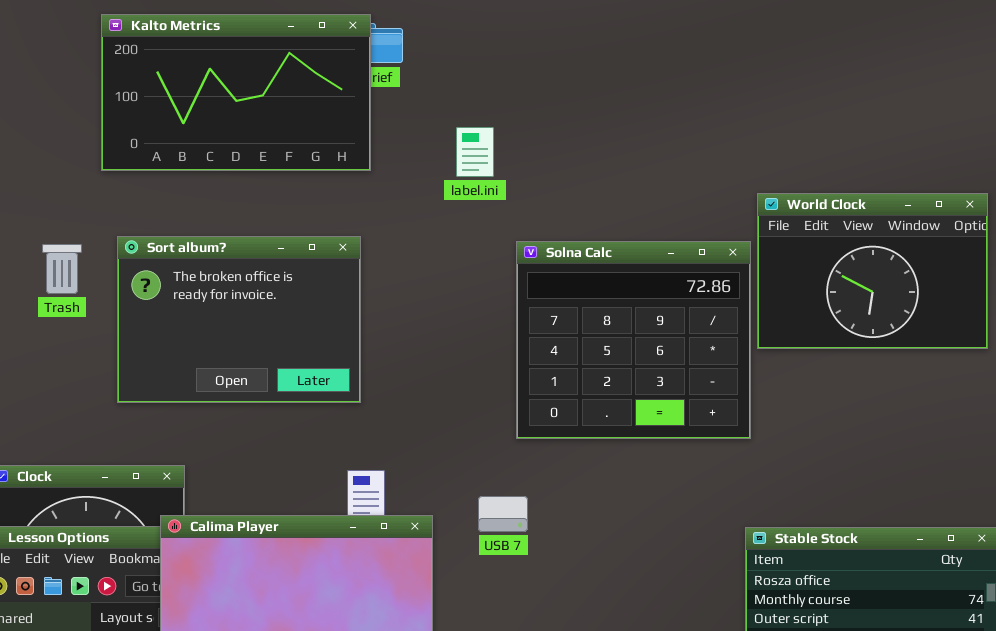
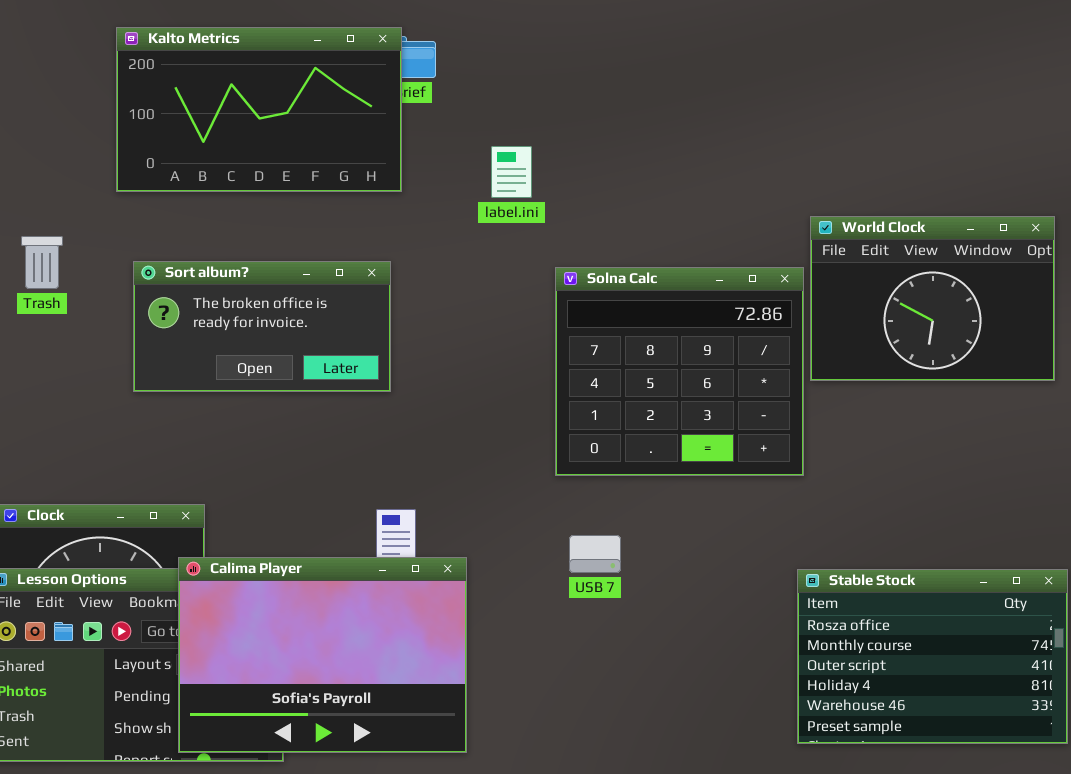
Sort album?: [117,236,361,403] -> [133,261,391,392], resized
Trash: [42,244,82,294] -> [21,236,63,289], moved
USB 7: [478,496,528,532] -> [569,535,621,573], moved

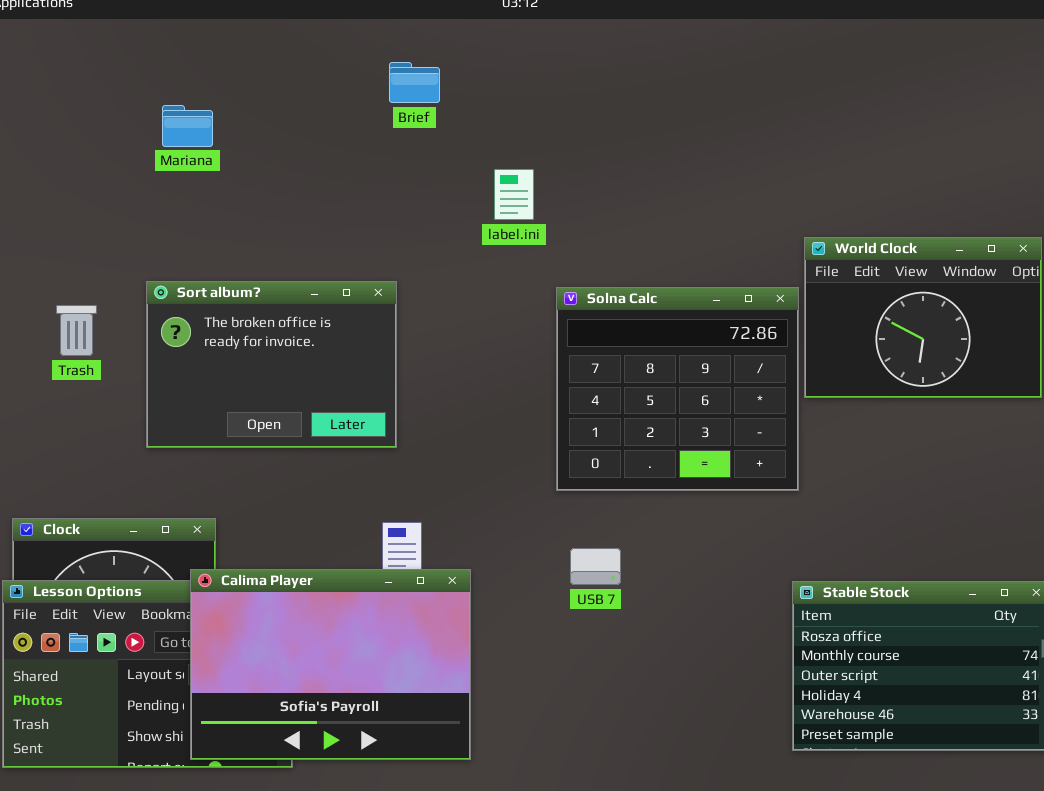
Kalto Metrics: [116,27,402,192] -> none, closed
Trash: [21,236,63,289] -> [56,305,97,356], moved
Sort album?: [133,261,391,392] -> [146,281,397,448], resized

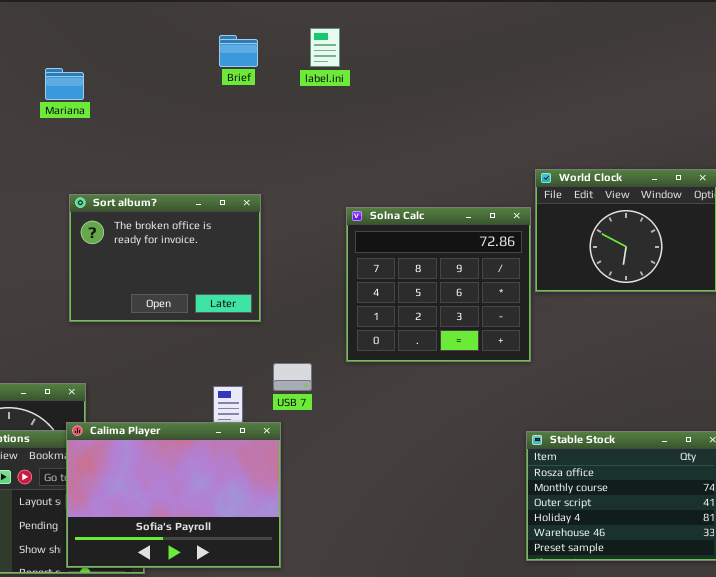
label.ini: [494,169,534,220] -> [310,28,340,67], moved
Sort album?: [146,281,397,448] -> [69,194,261,322], moved
USB 7: [570,548,621,585] -> [273,363,312,391], moved

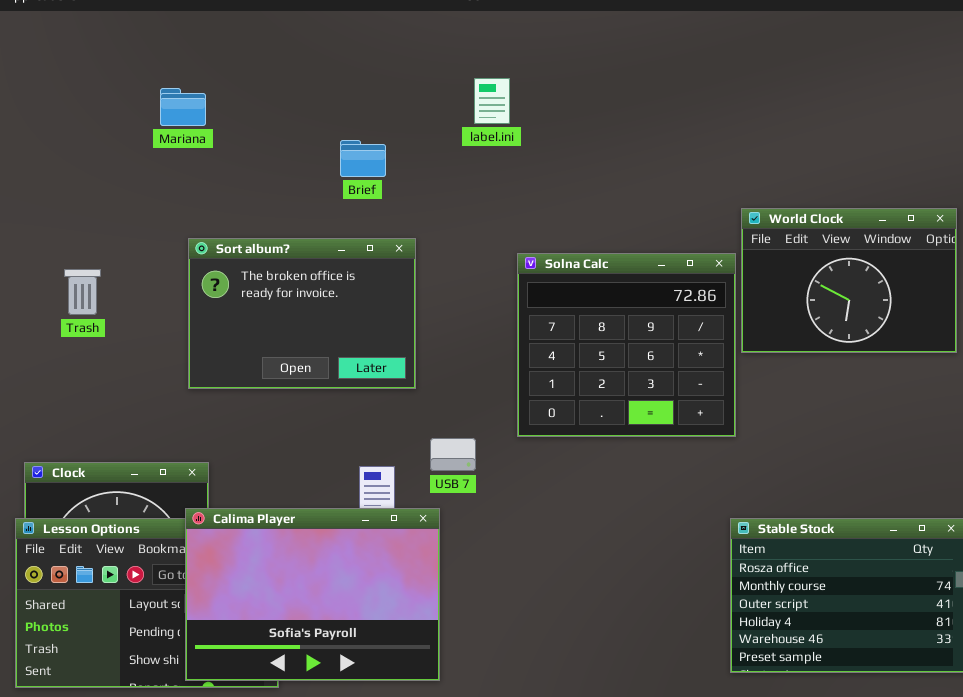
label.ini: [310,28,340,67] -> [474,78,510,124], moved
Brief: [219,35,258,67] -> [340,140,386,177], moved

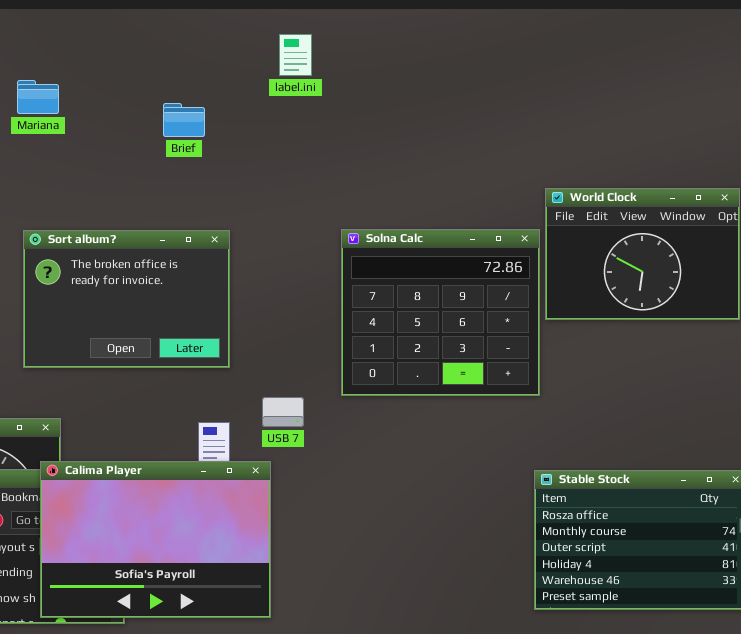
label.ini: [474,78,510,124] -> [279,34,312,76], moved
Brief: [340,140,386,177] -> [163,103,205,137], moved
Sort album?: [188,238,416,389] -> [23,230,230,368], moved

